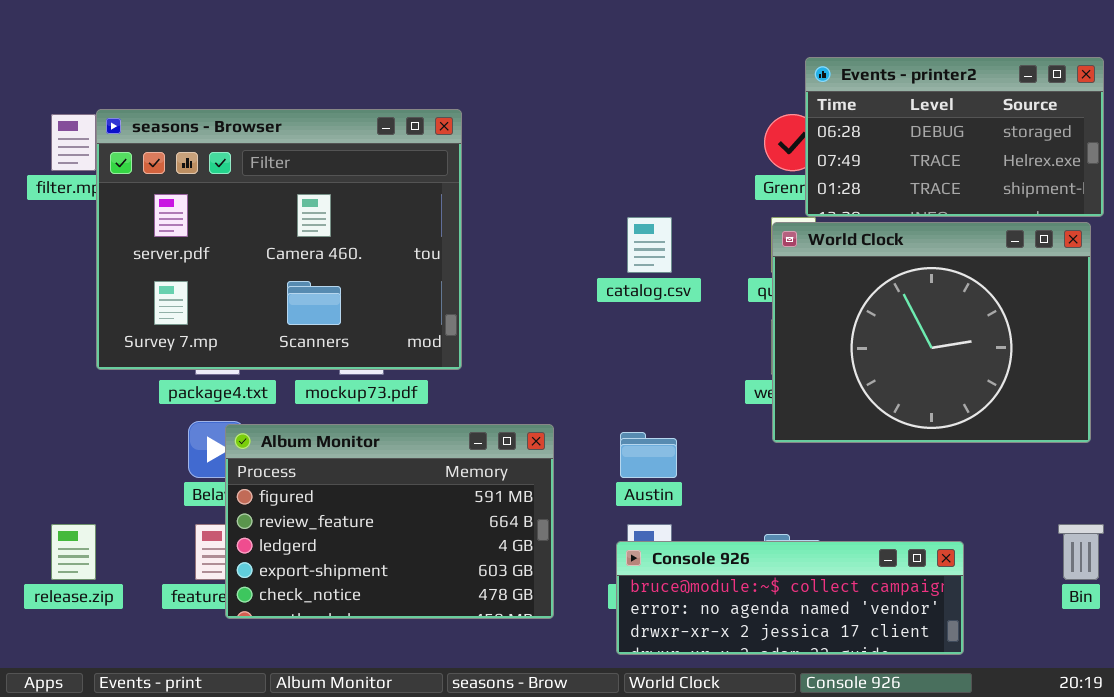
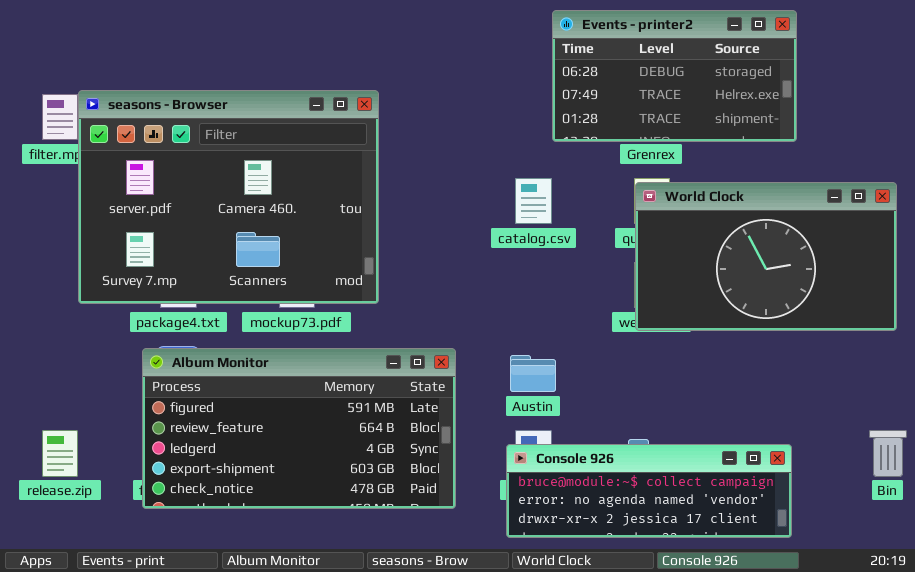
Events - printer2: [805,57,1104,217] -> [552,10,797,142], moved
World Clock: [772,222,1091,443] -> [635,182,897,331], resized
Album Monitor: [225,424,554,619] -> [142,348,456,509], resized

